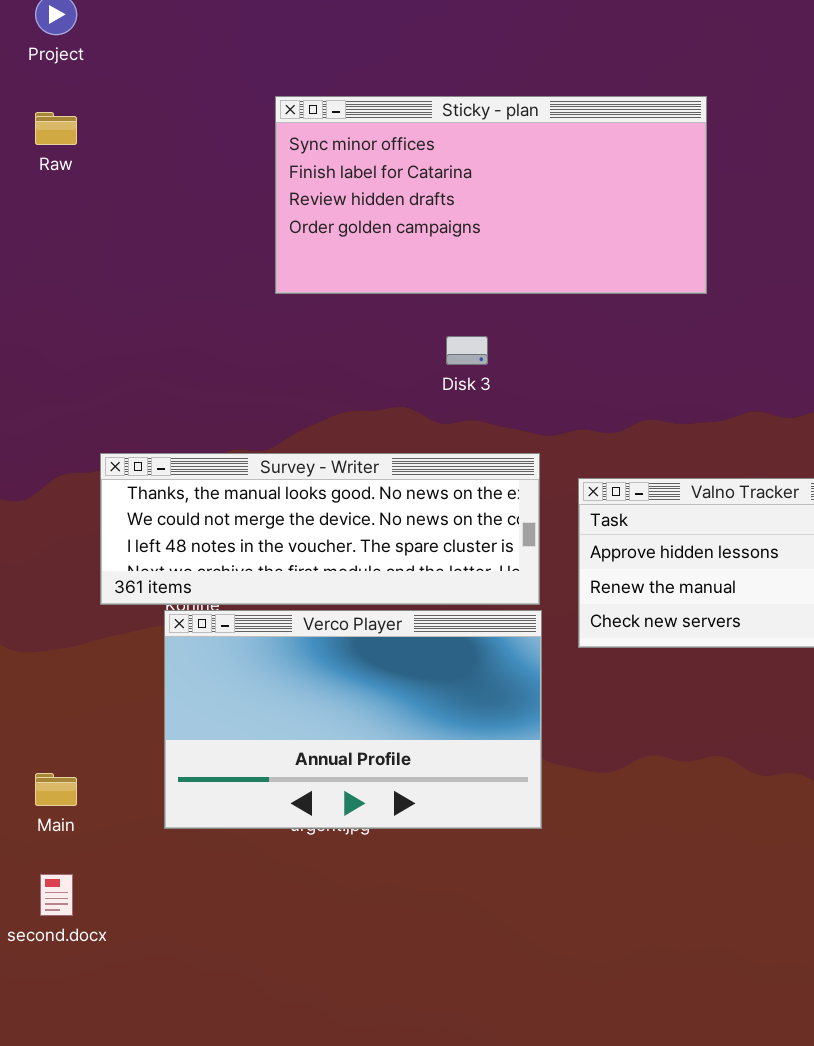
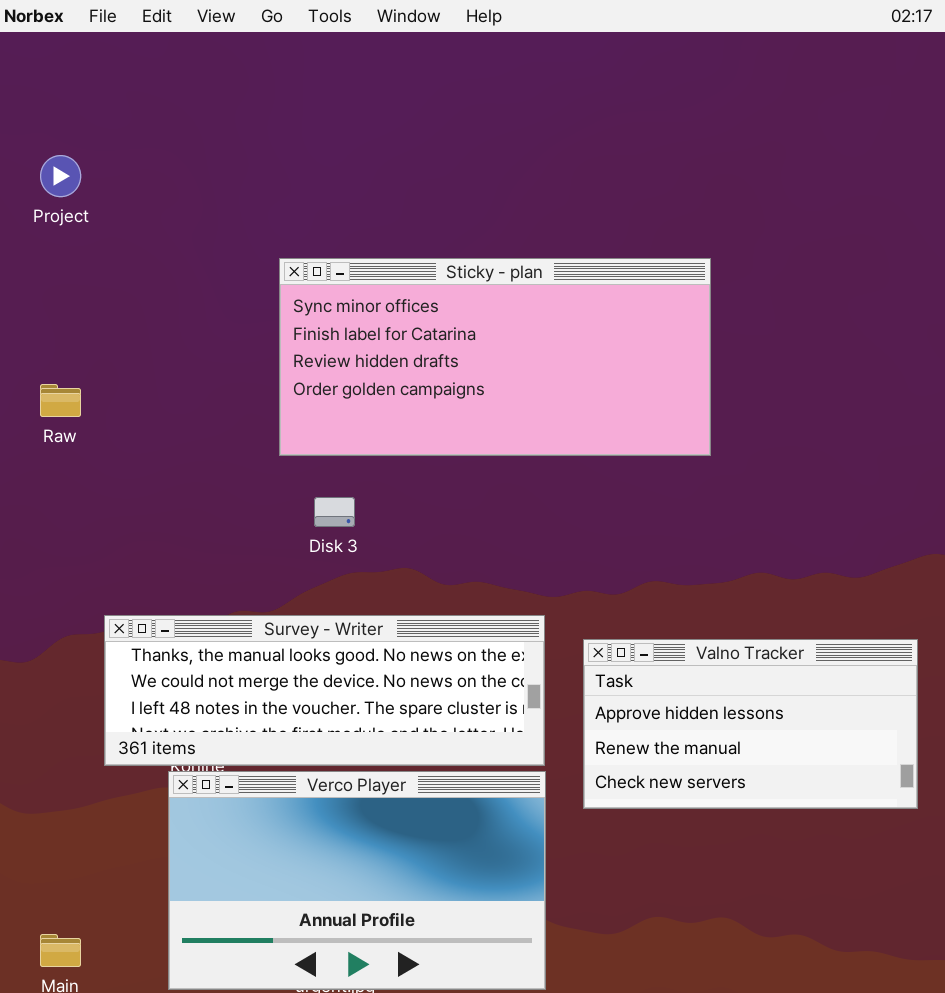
Raw: [35,112,77,145] -> [40,384,81,417], moved
Disk 3: [446,336,488,365] -> [314,497,355,527], moved

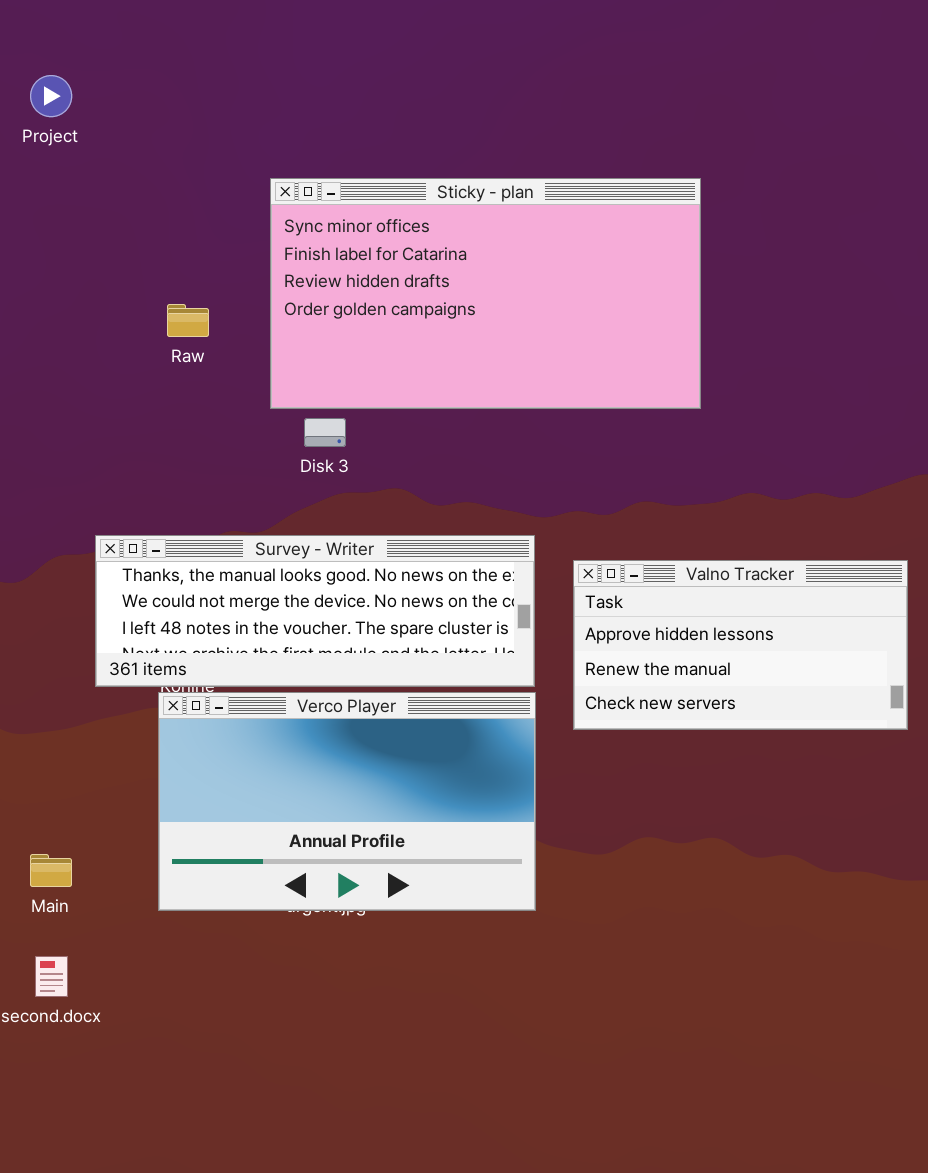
Sticky - plan: [279,258,711,456] -> [270,178,701,409], resized
Raw: [40,384,81,417] -> [167,304,209,337], moved

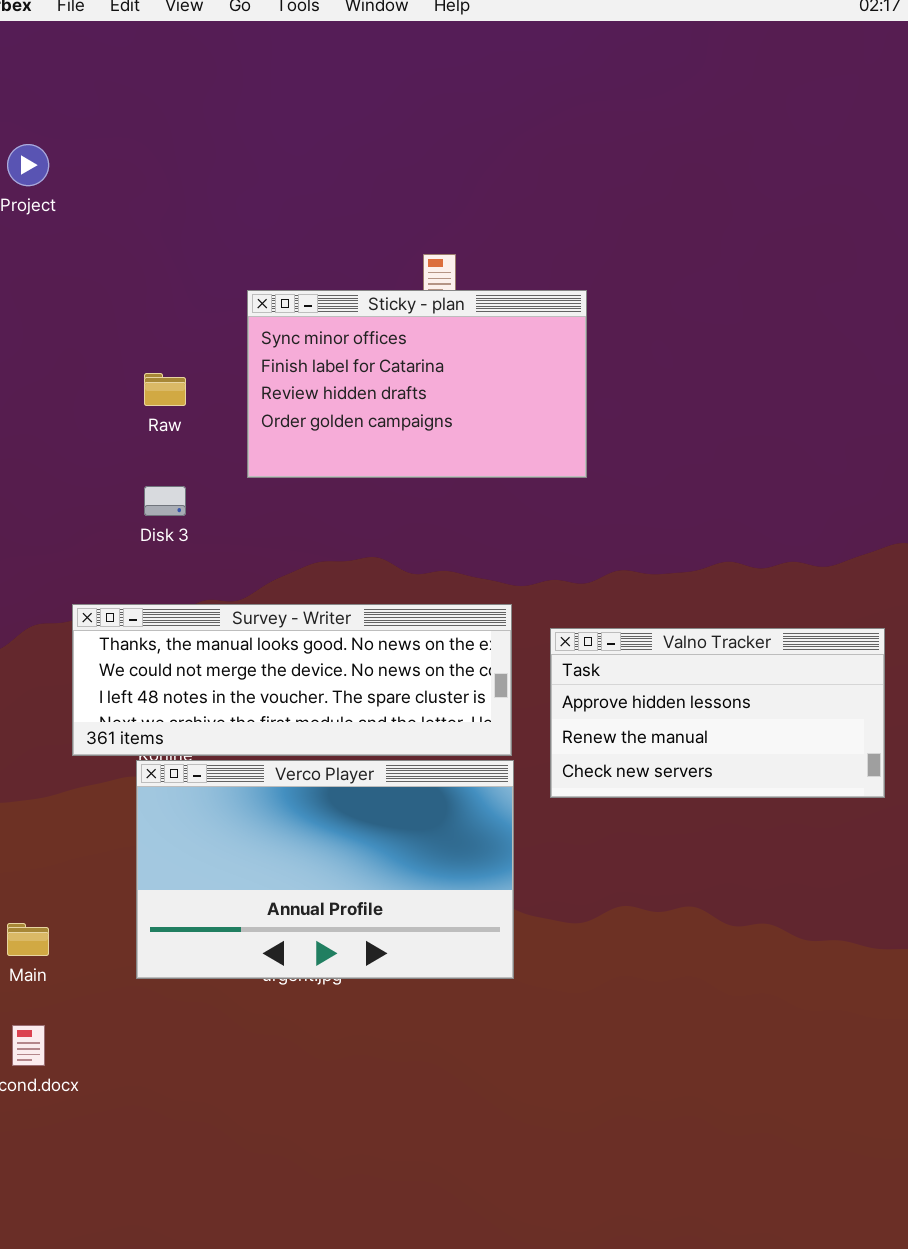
Sticky - plan: [270,178,701,409] -> [247,290,587,478], resized
Disk 3: [304,418,346,447] -> [144,486,186,516], moved

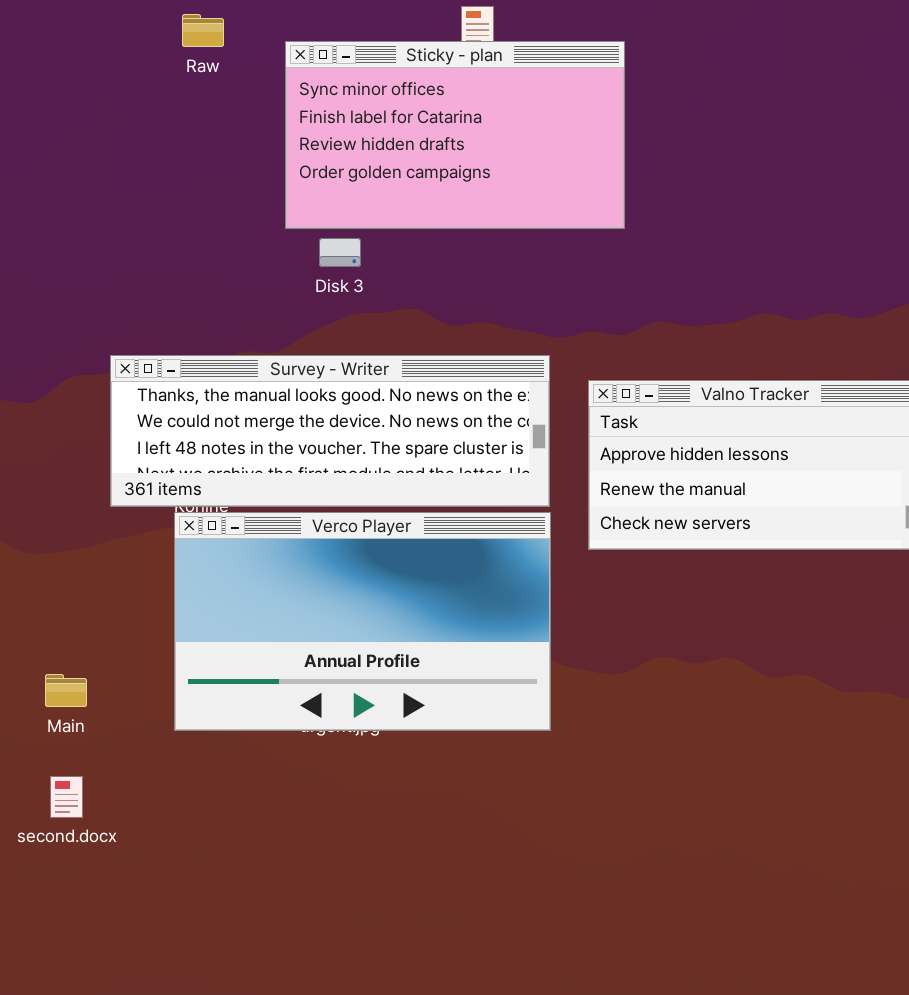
Raw: [144,373,186,406] -> [182,14,224,47], moved
Disk 3: [144,486,186,516] -> [319,238,361,267], moved

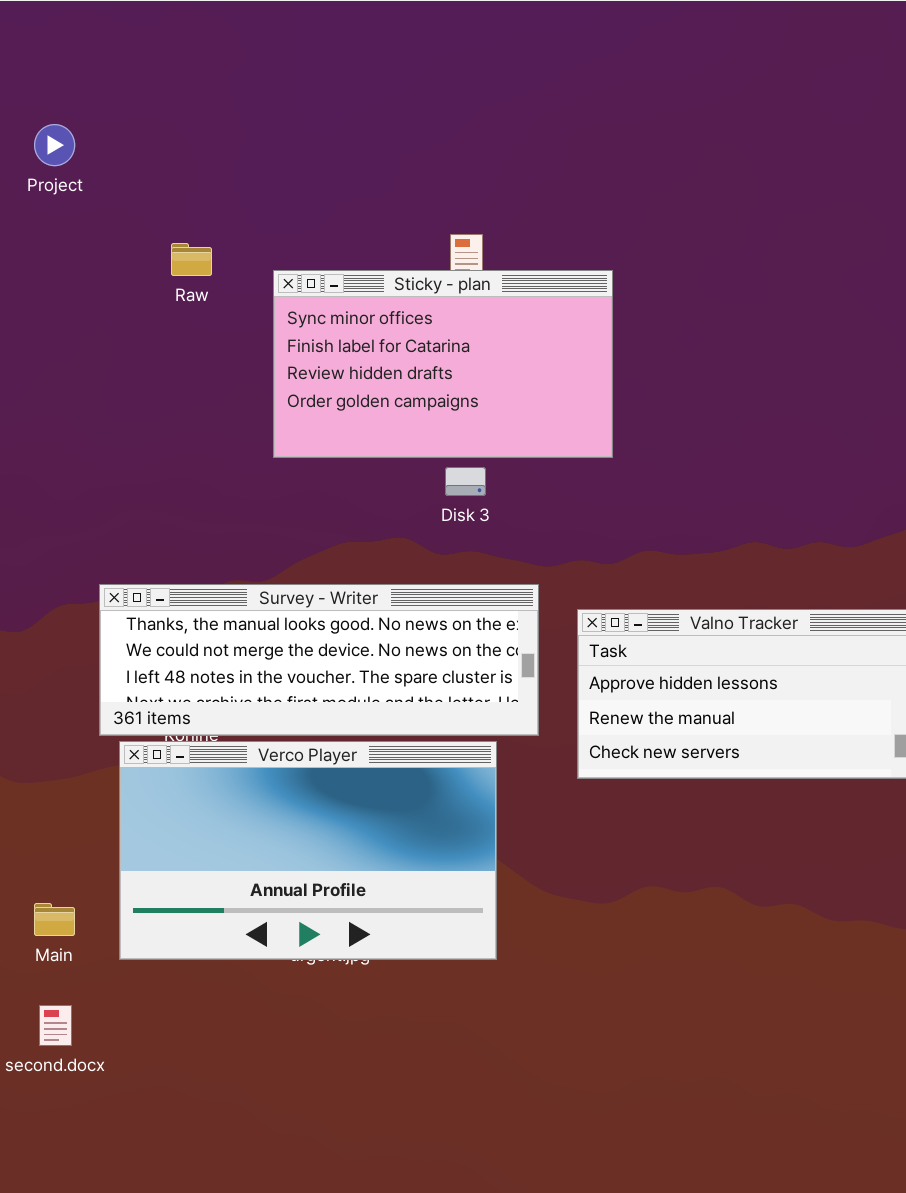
Disk 3: [319,238,361,267] -> [445,467,486,496], moved
Verco Player: [174,512,551,731] -> [119,741,497,960], moved

